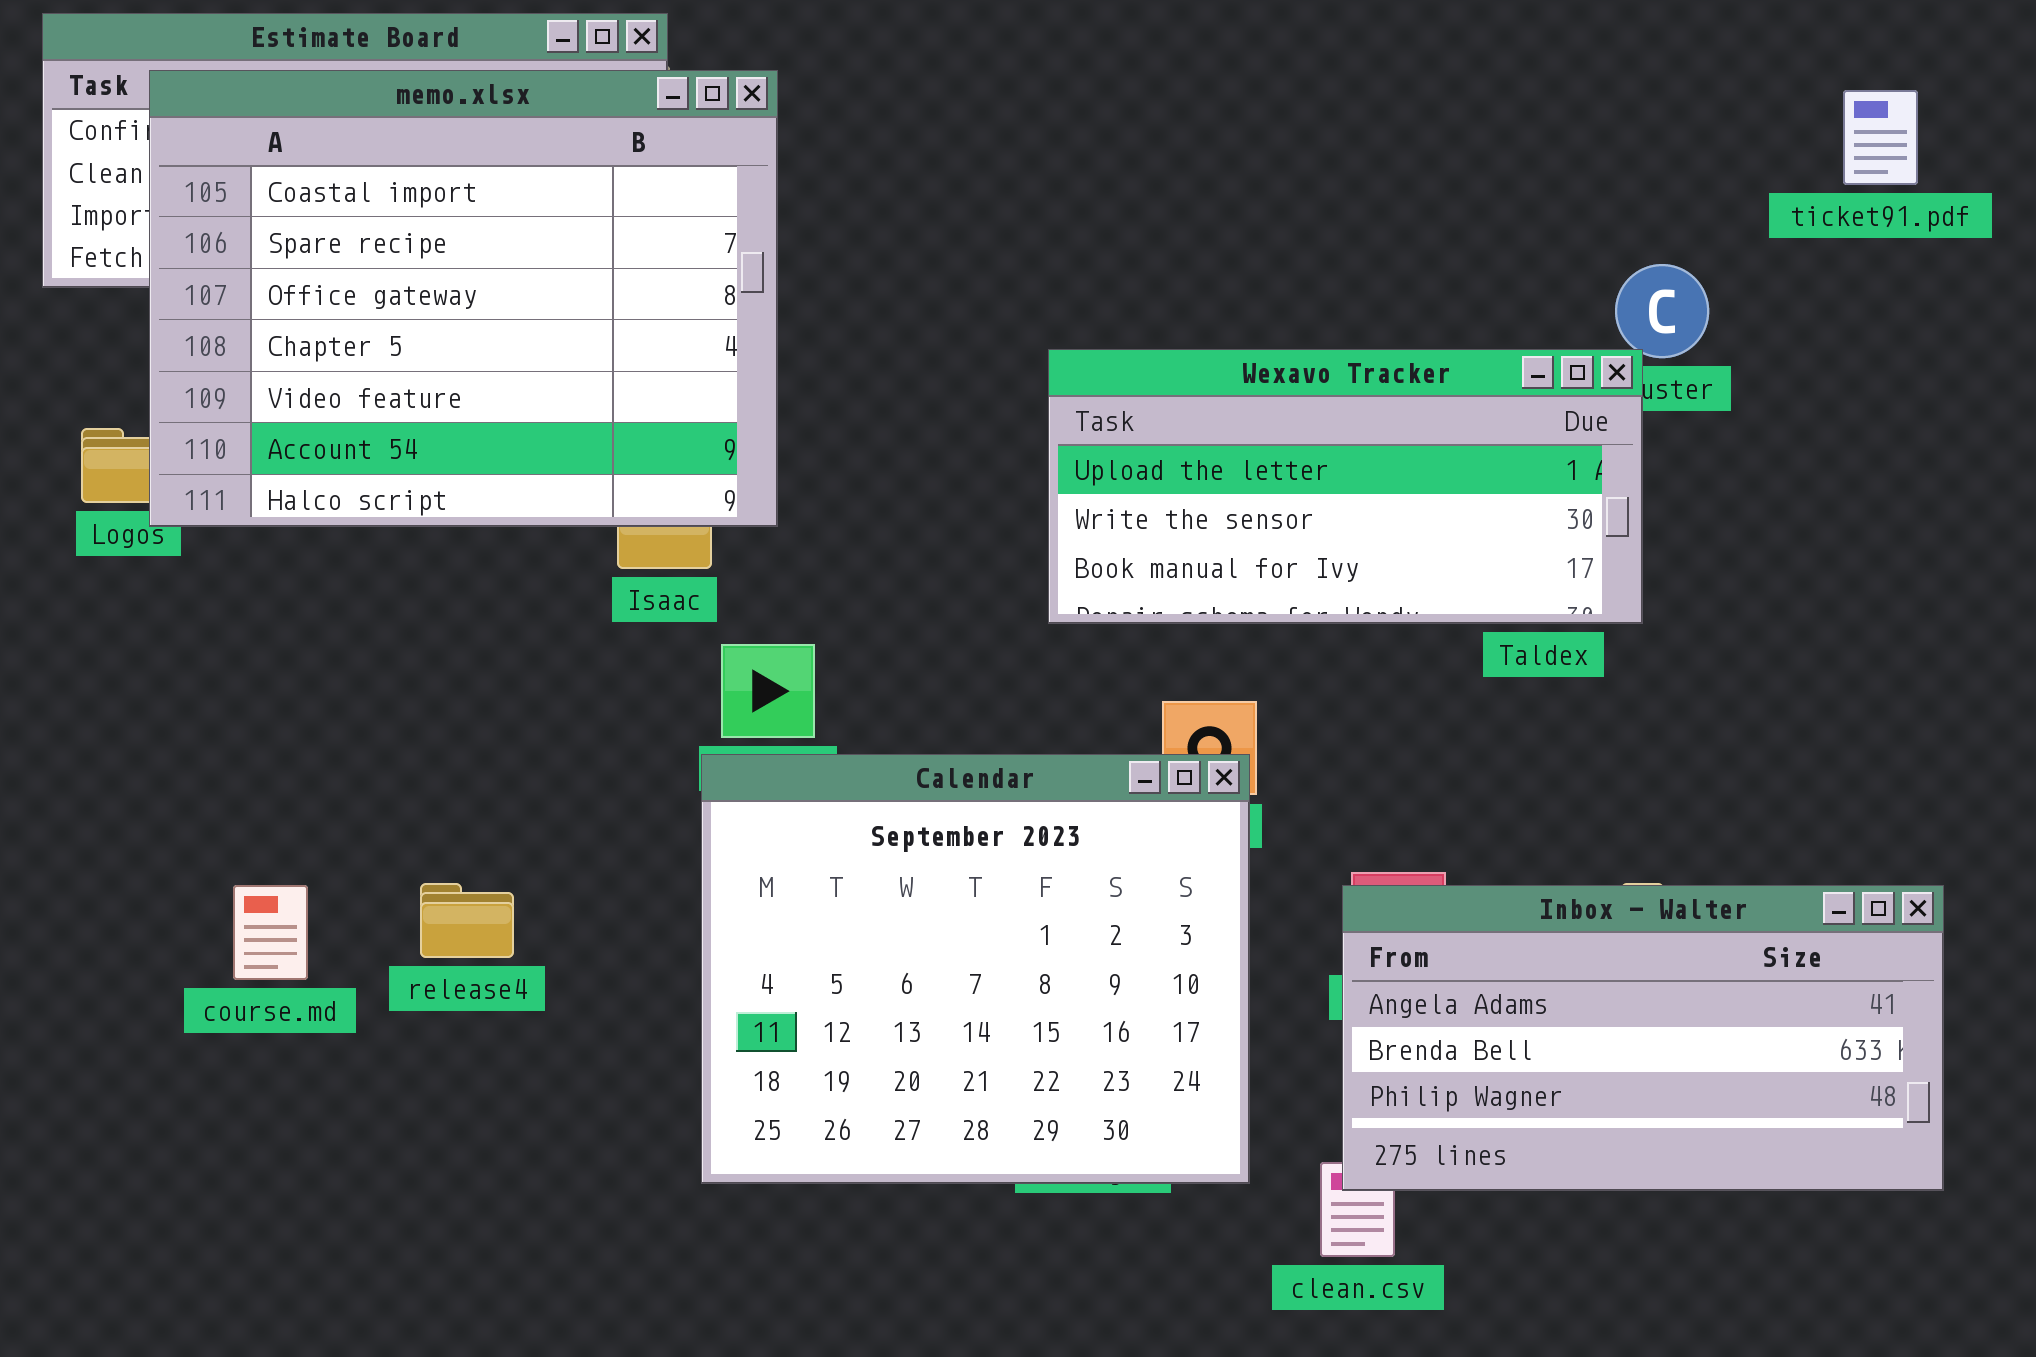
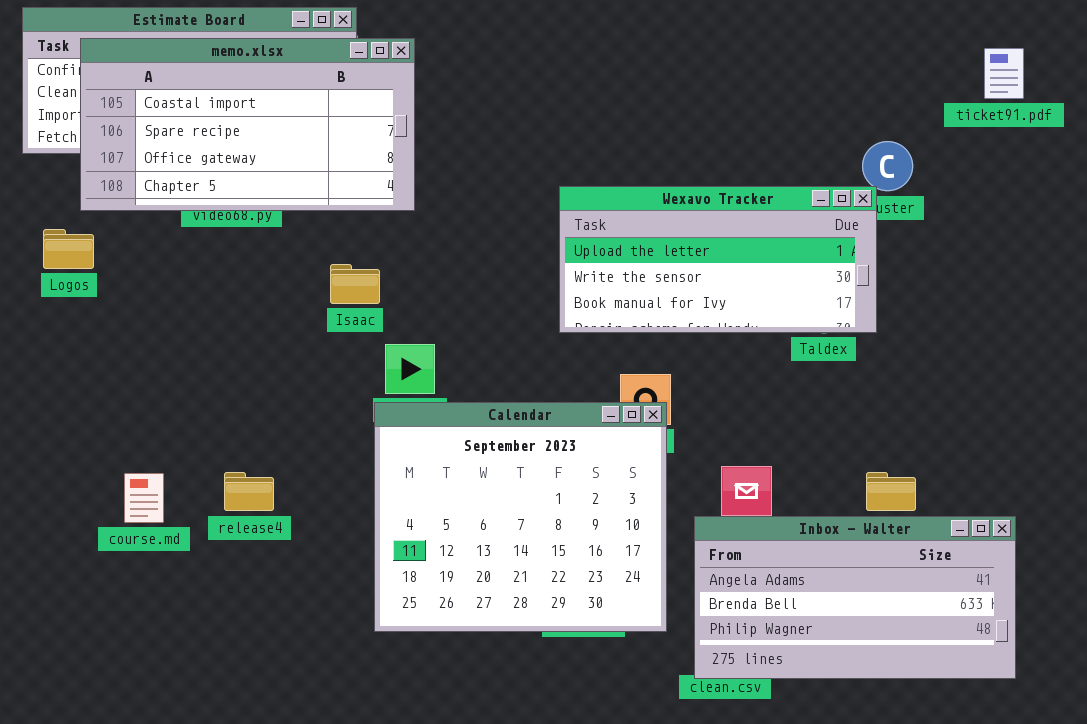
memo.xlsx: [149,70,778,527] -> [80,38,415,211], resized
Inbox - Walter: [1342,885,1944,1191] -> [694,516,1016,679], moved

